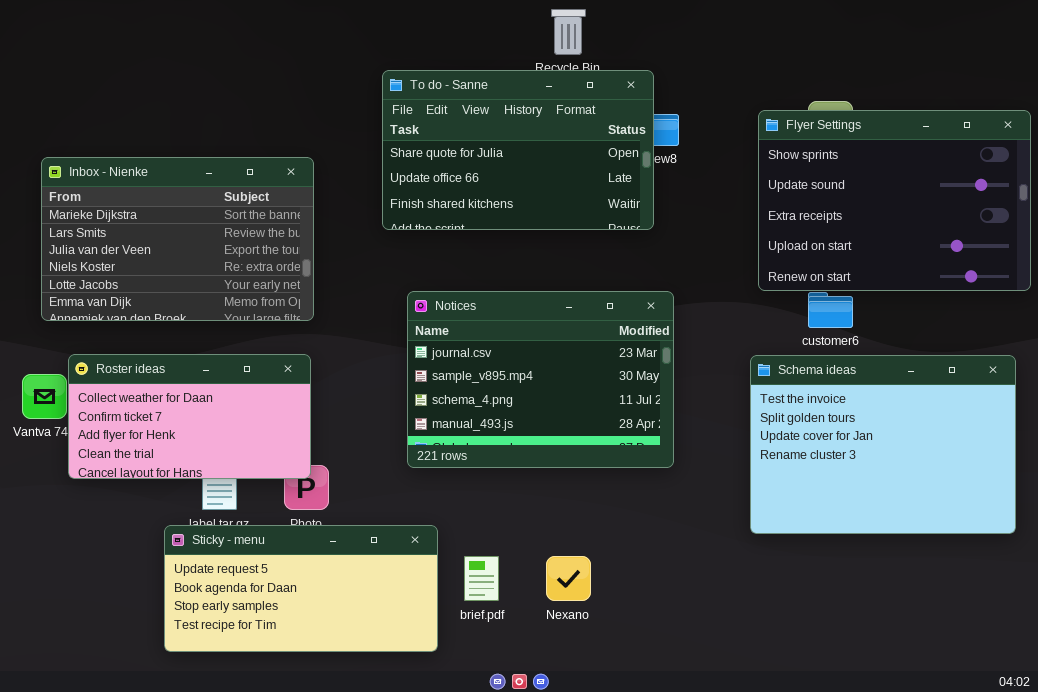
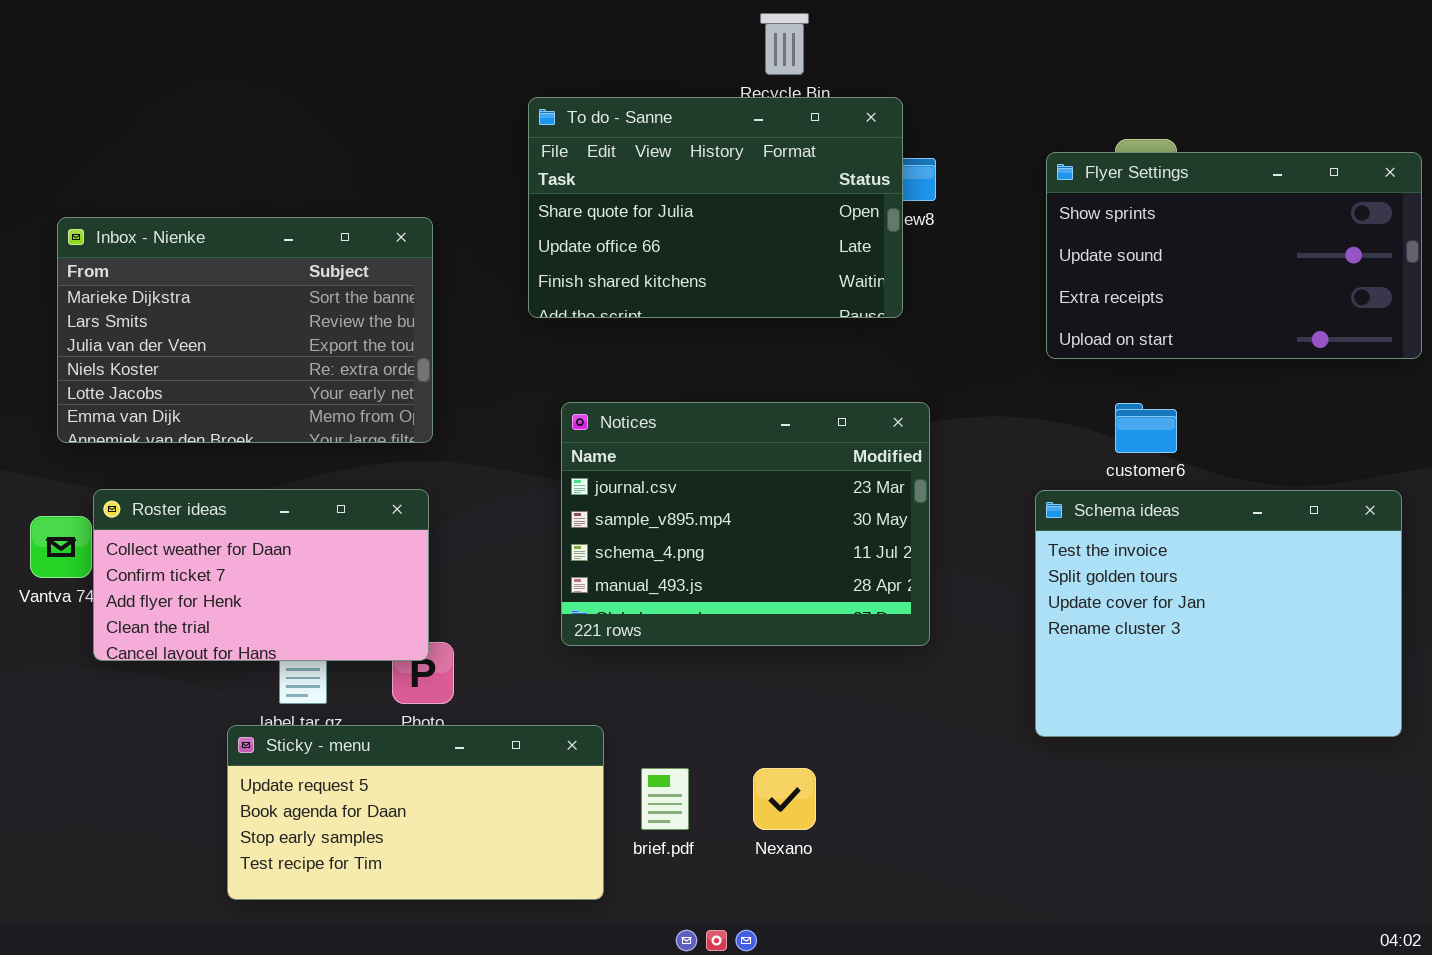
Flyer Settings: [758,110,1031,291] -> [1046,152,1422,359], resized

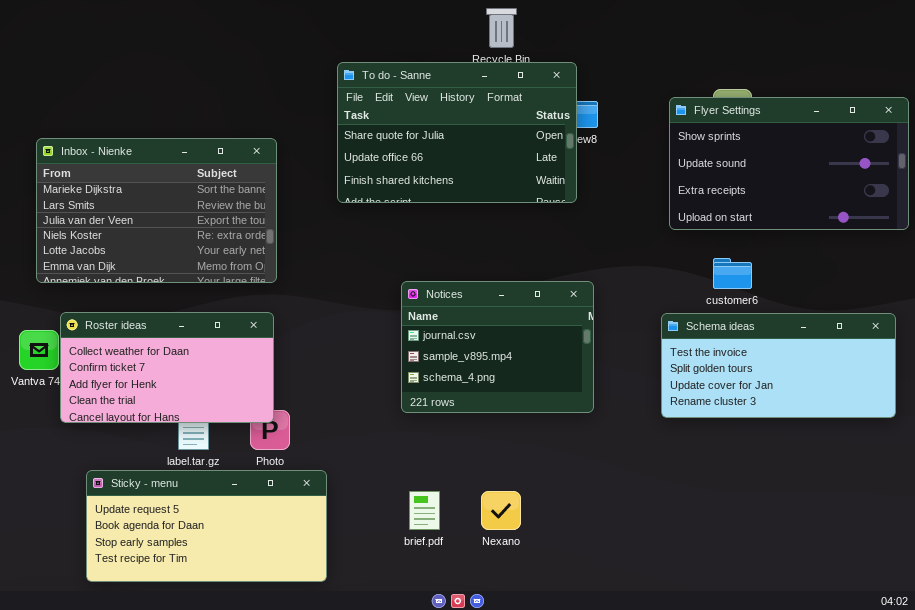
Notices: [561,402,930,646] -> [401,281,594,413], resized
Schema ideas: [1035,490,1402,737] -> [661,313,896,418], resized
Sticky - menu: [227,725,604,900] -> [86,470,327,582], moved

